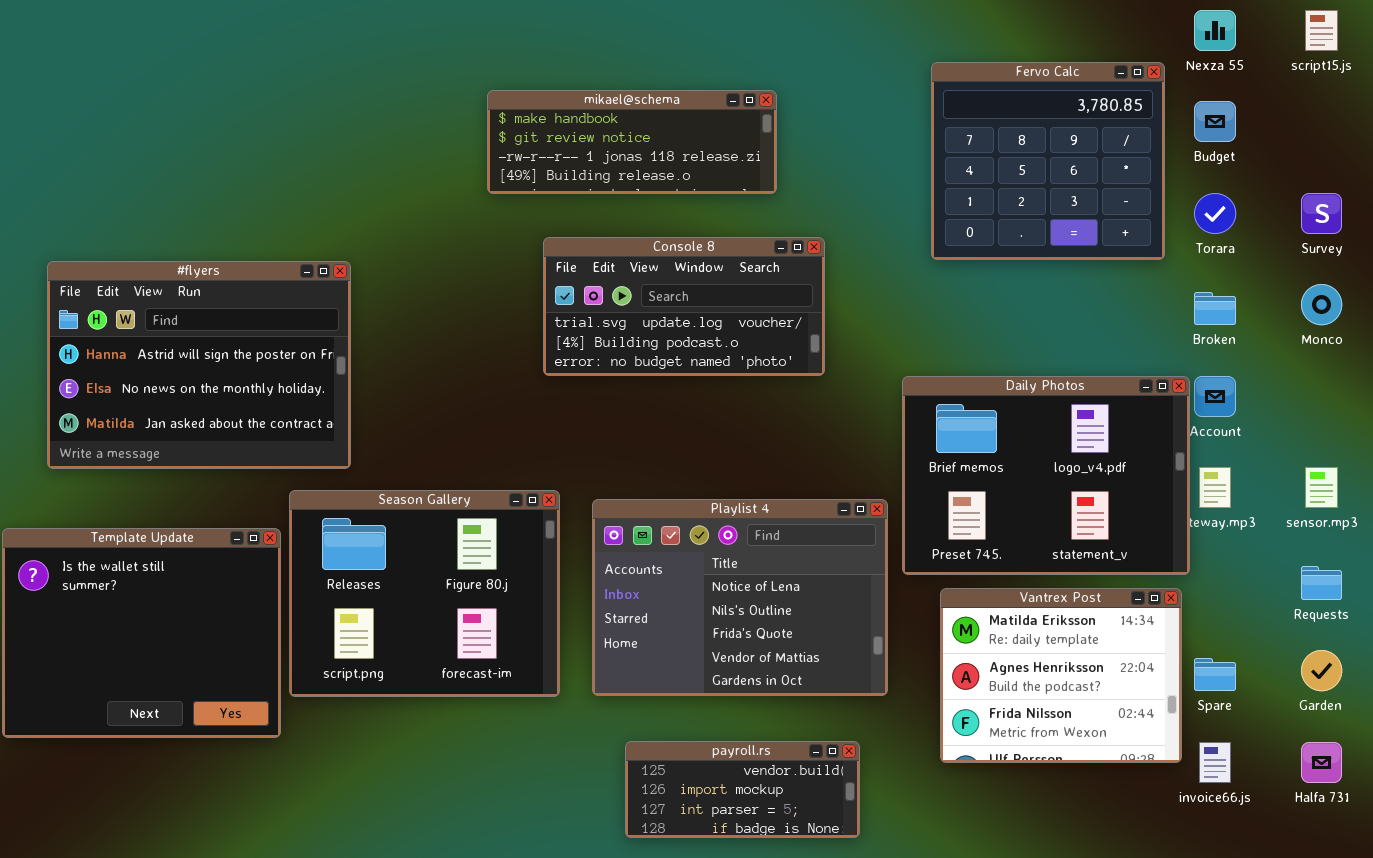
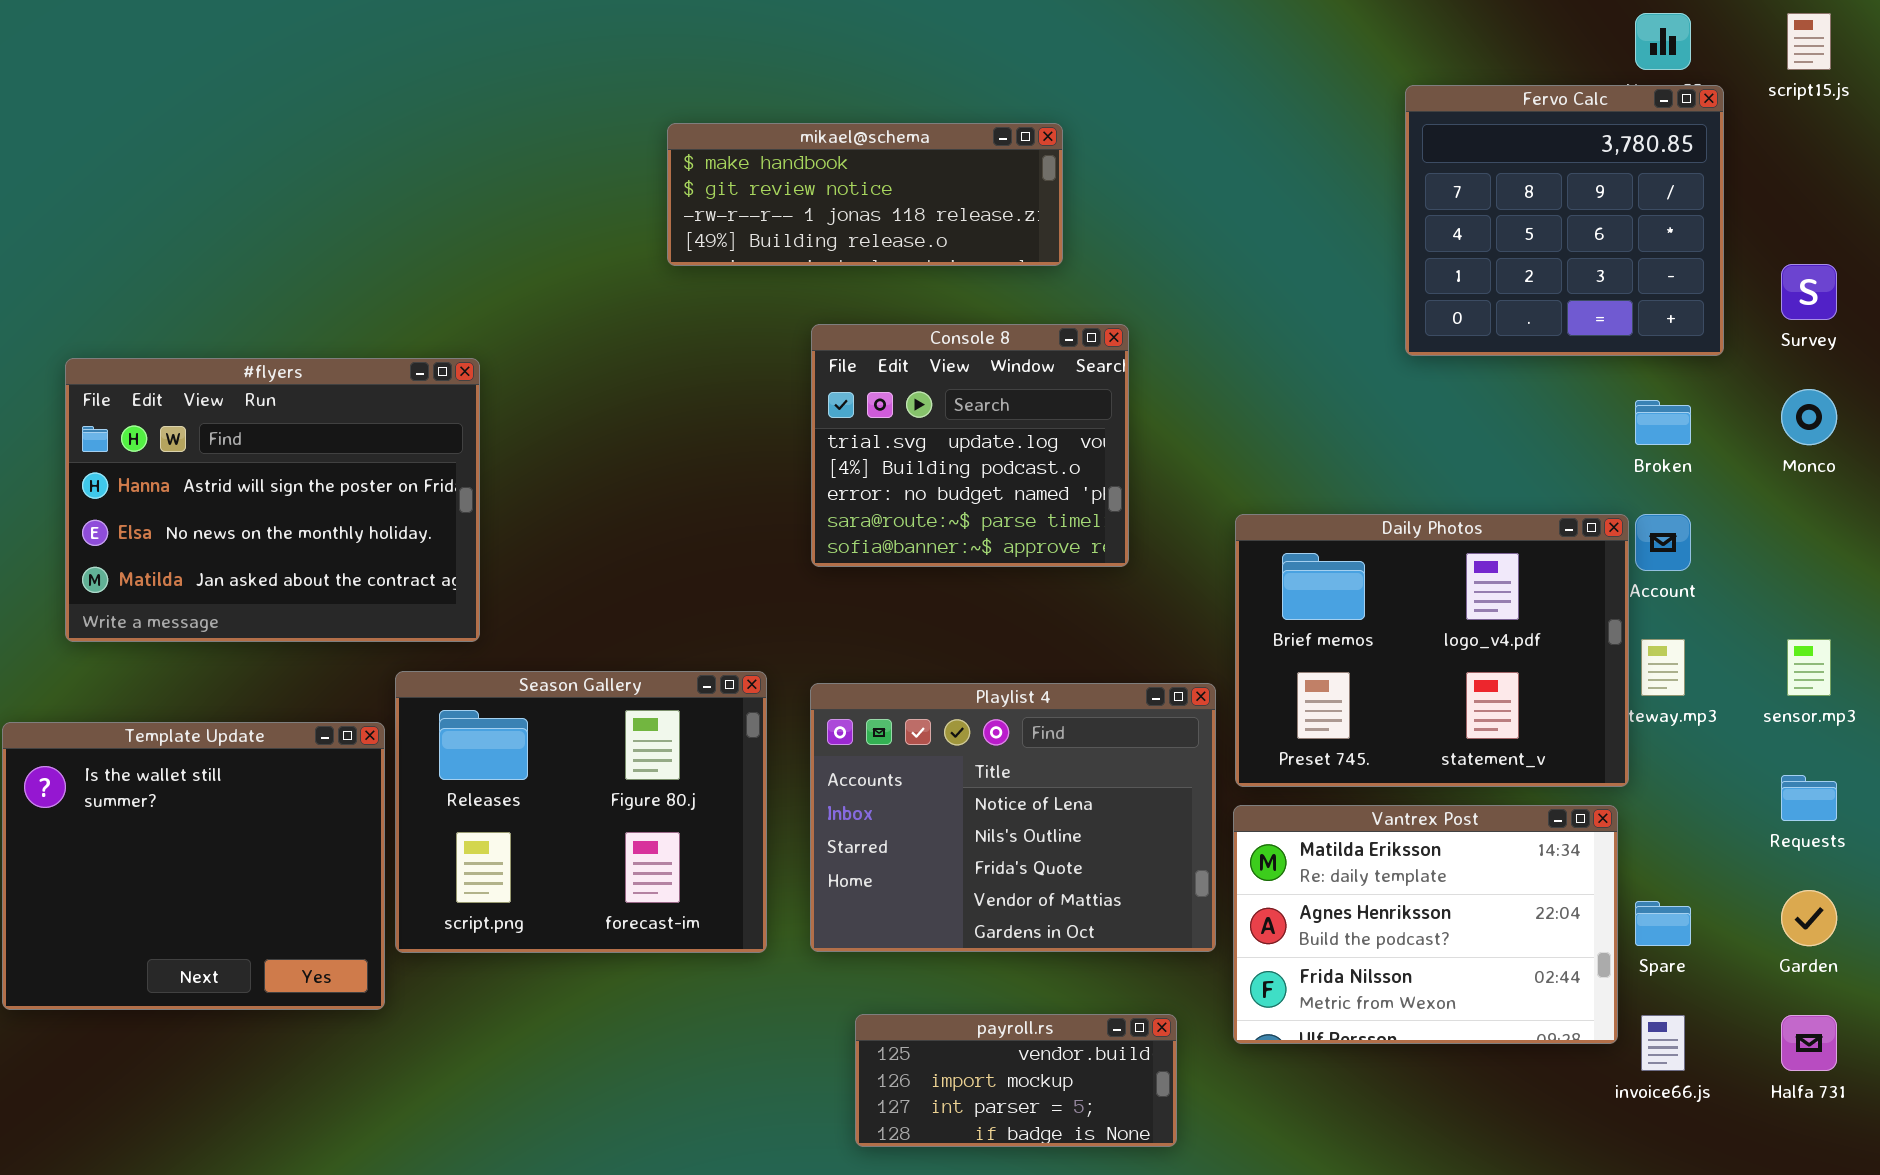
Fervo Calc: [931,62,1165,260] -> [1405,85,1724,356], moved
Console 8: [543,237,825,376] -> [811,324,1129,567], resized
Vantrex Post: [940,588,1182,763] -> [1233,805,1618,1044], resized

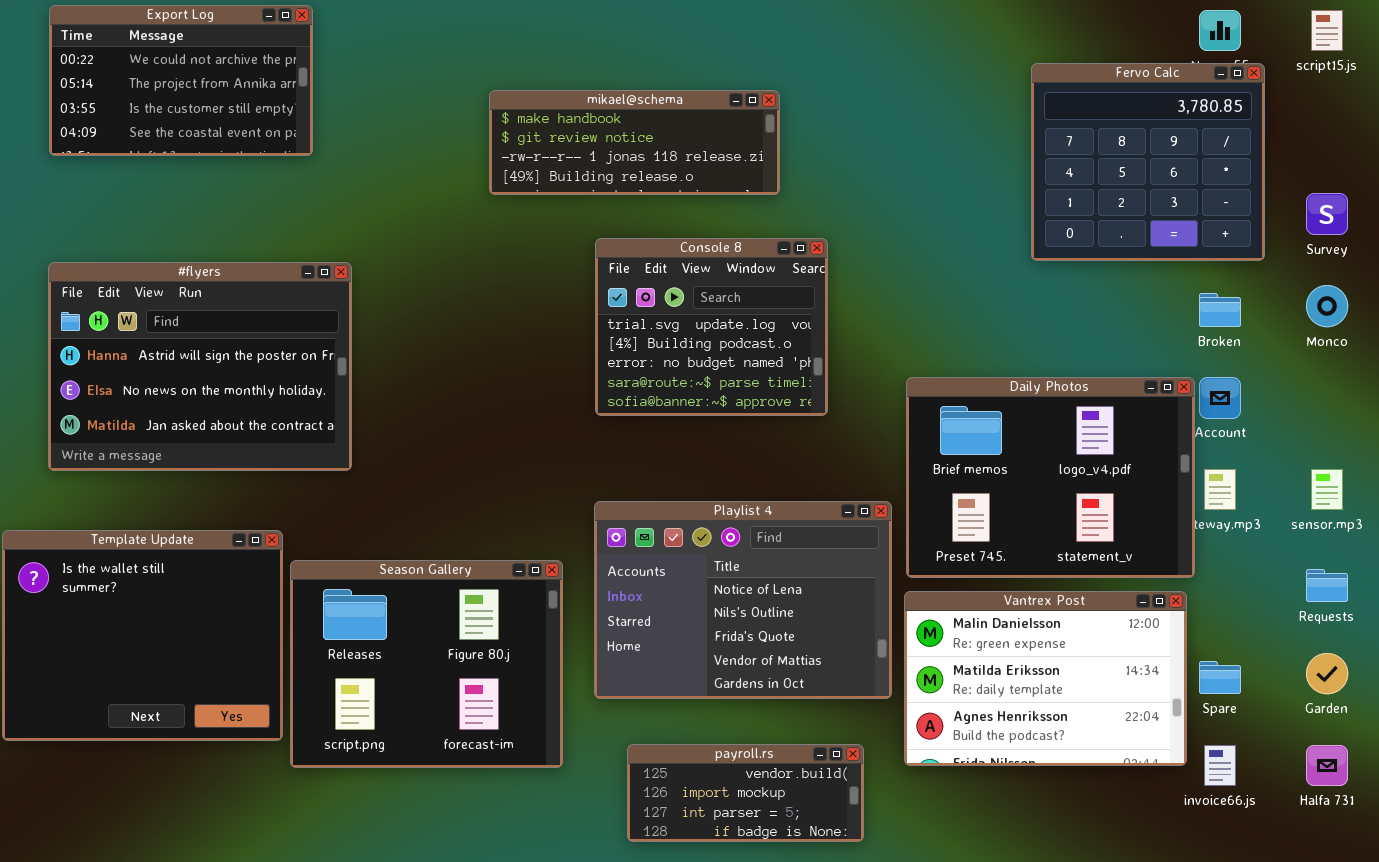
Export Log: none -> [49,5,313,156], opened
Season Gallery: [395,671,767,953] -> [290,560,563,768], moved
Vantrex Post: [1233,805,1618,1044] -> [904,591,1187,766], scrolled up 1 row

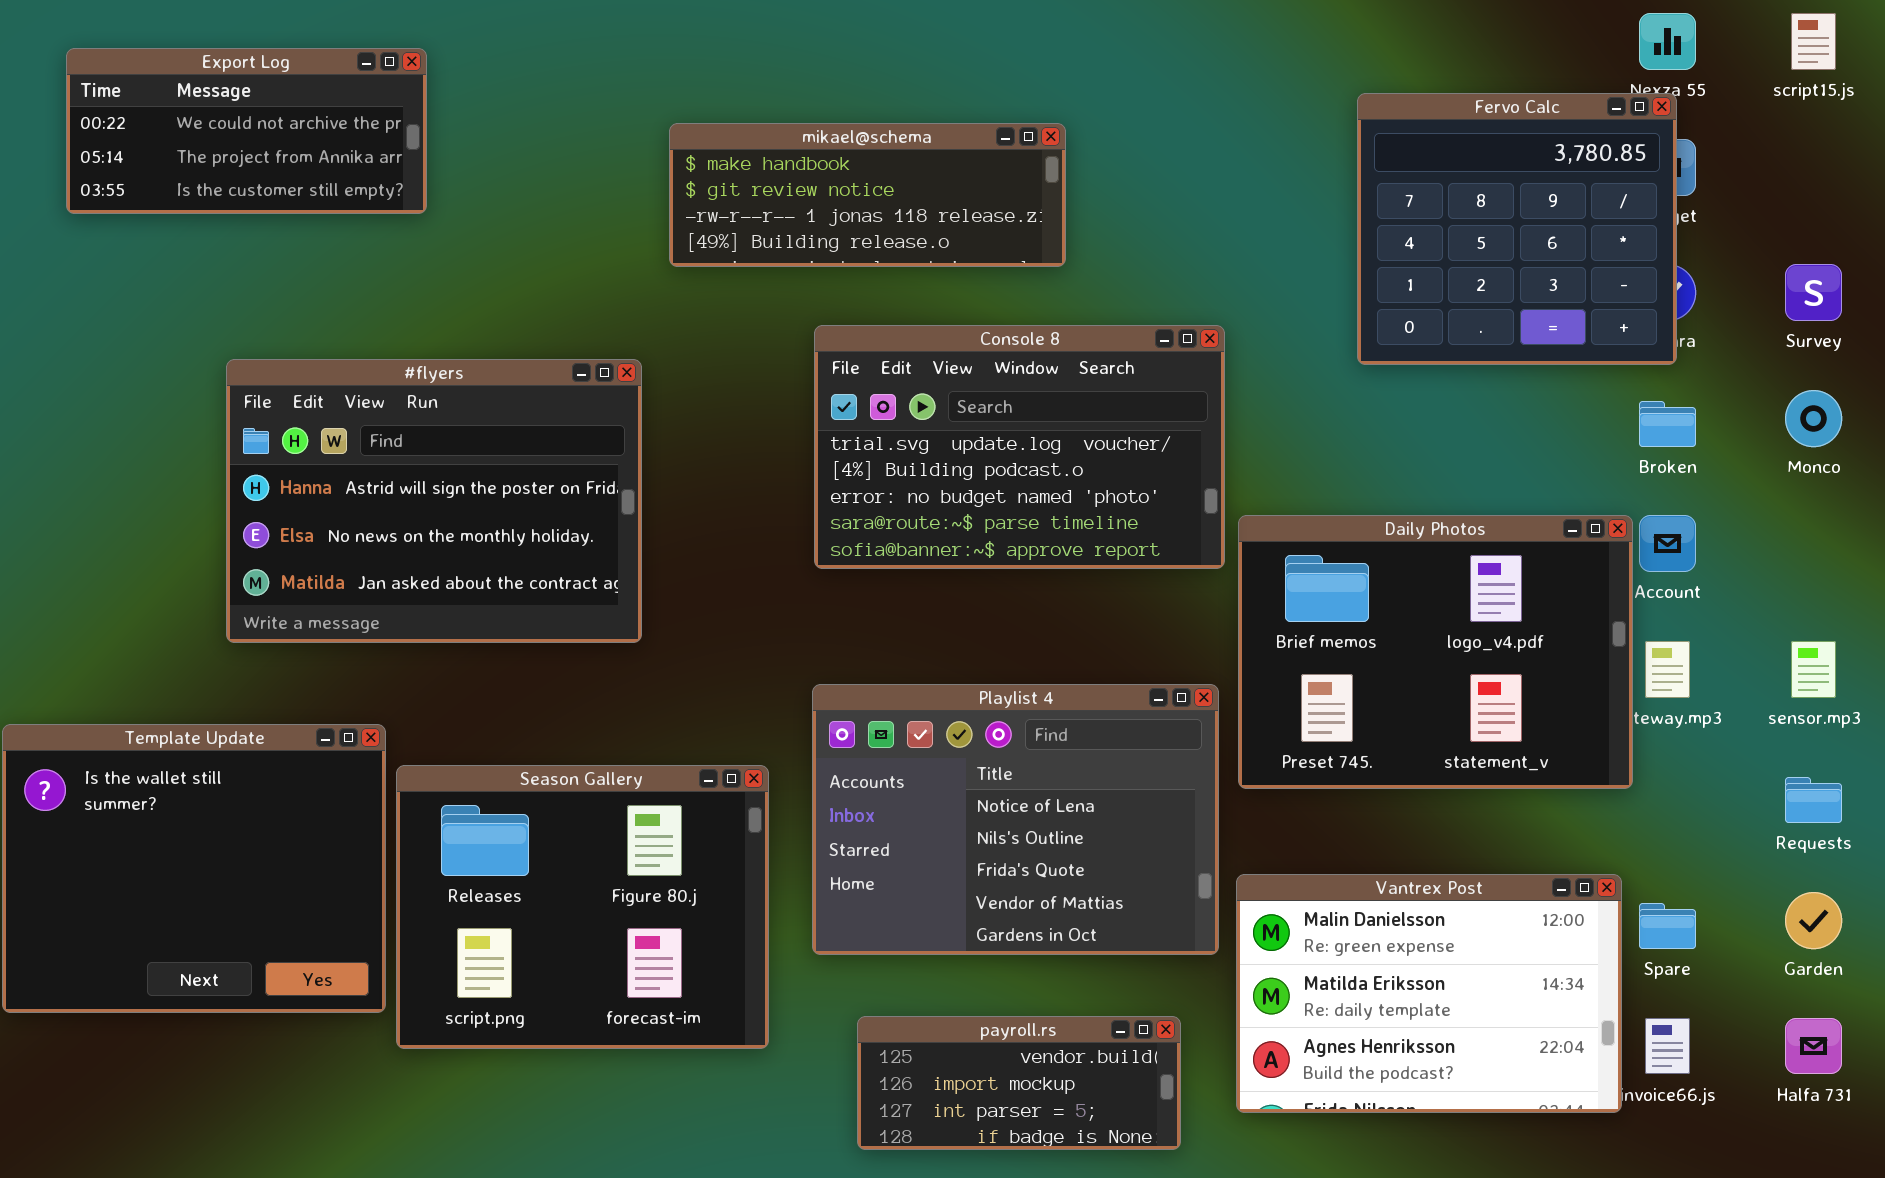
Export Log: [49,5,313,156] -> [66,48,427,214], resized
Fervo Calc: [1031,63,1265,261] -> [1357,93,1677,365], moved
Console 8: [595,238,828,416] -> [814,325,1225,569], resized
#flyers: [48,262,352,471] -> [226,359,642,643], moved
Vantrex Post: [904,591,1187,766] -> [1236,874,1622,1113], moved

